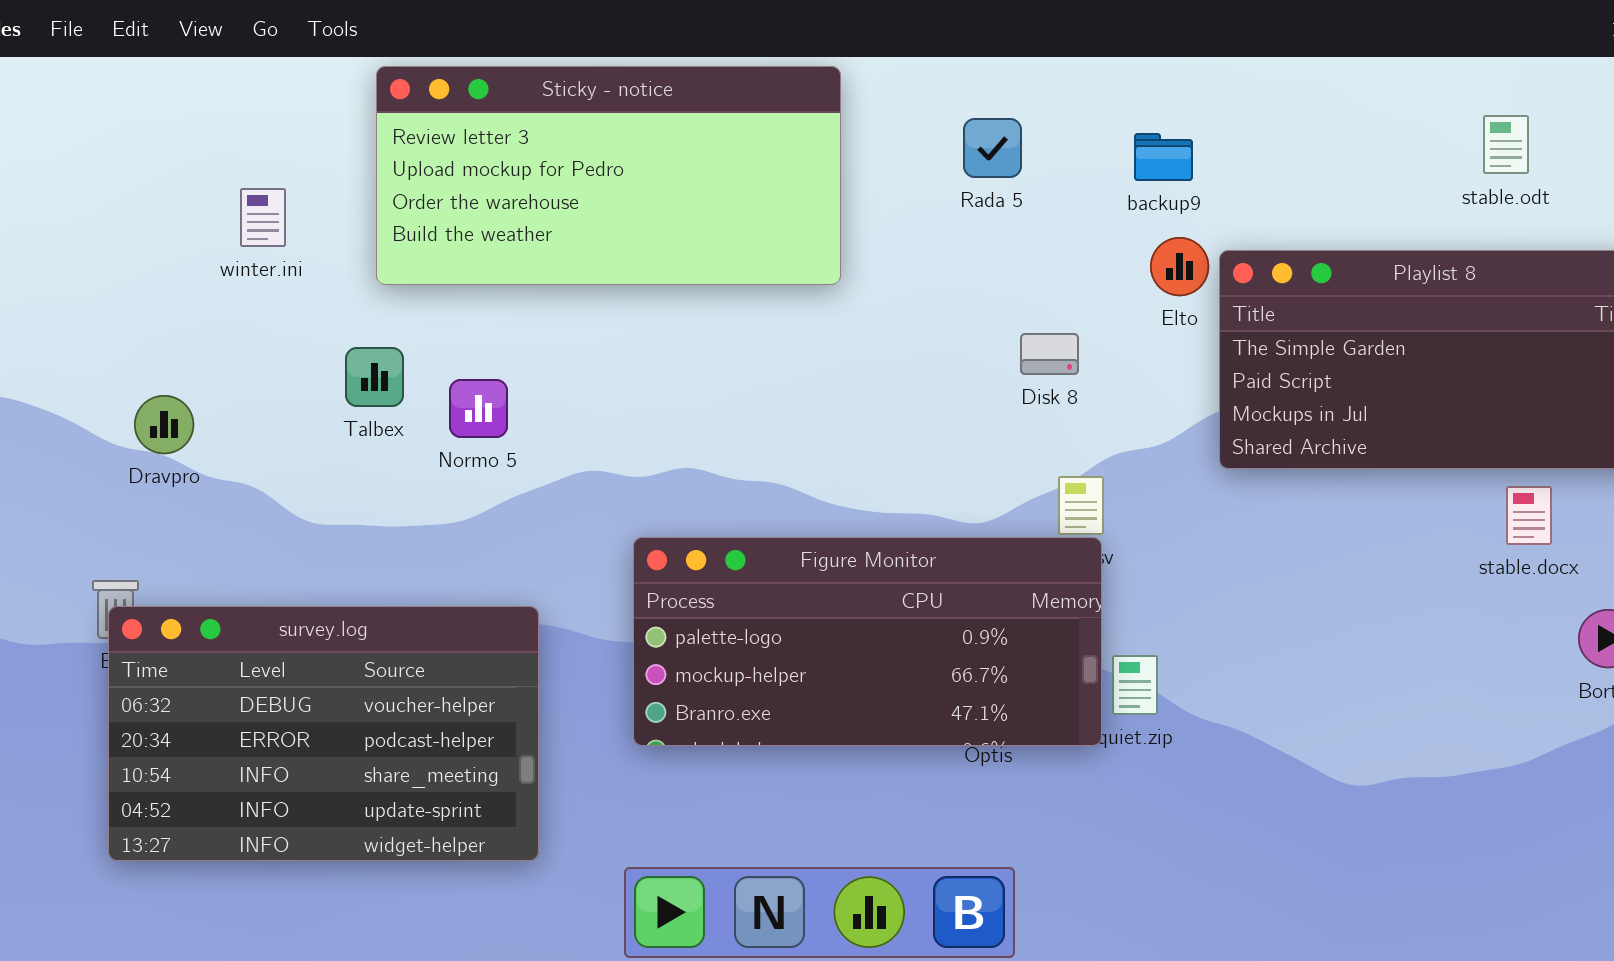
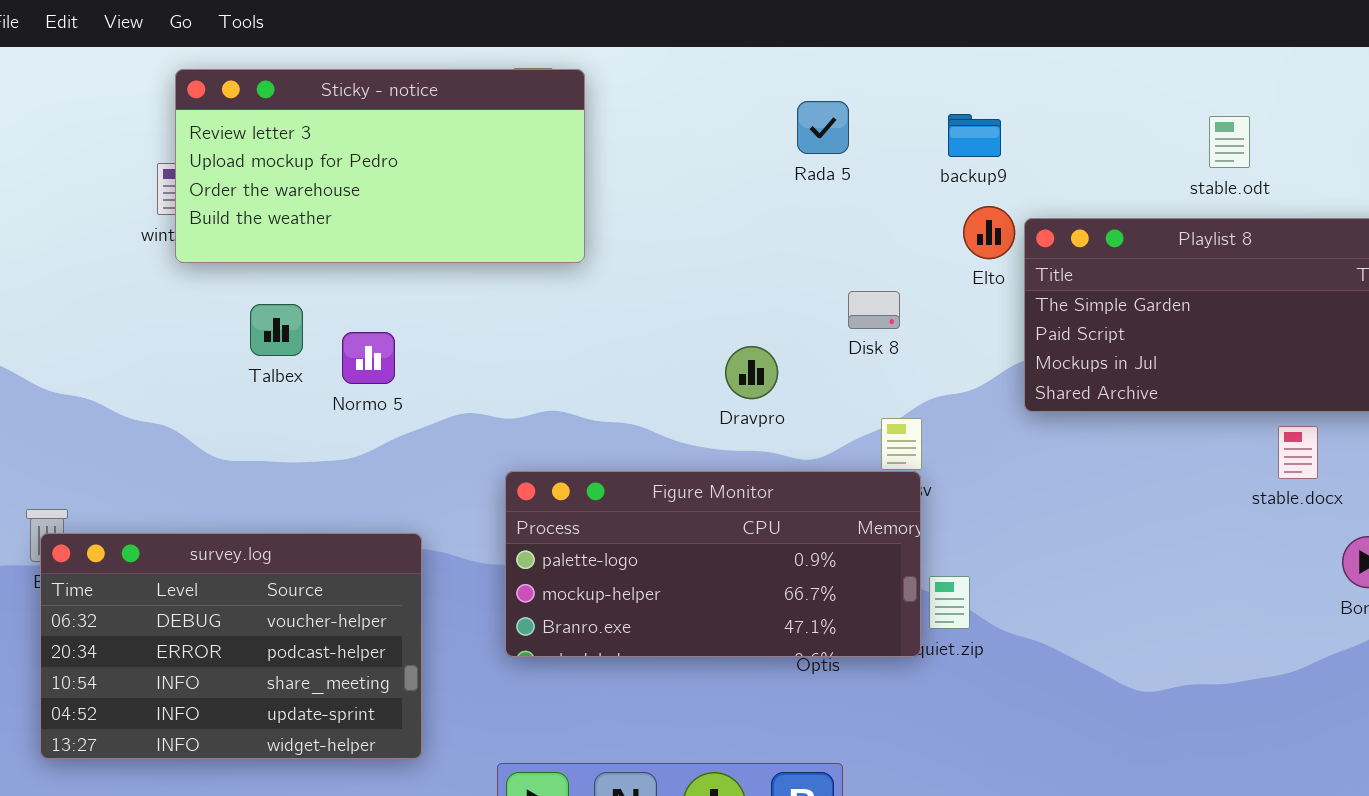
Sticky - notice: [376,66,841,285] -> [175,69,585,263], moved
stable.odt: [1483,115,1529,174] -> [1209,116,1250,168], moved
Dravpro: [134,395,194,454] -> [725,346,778,399], moved

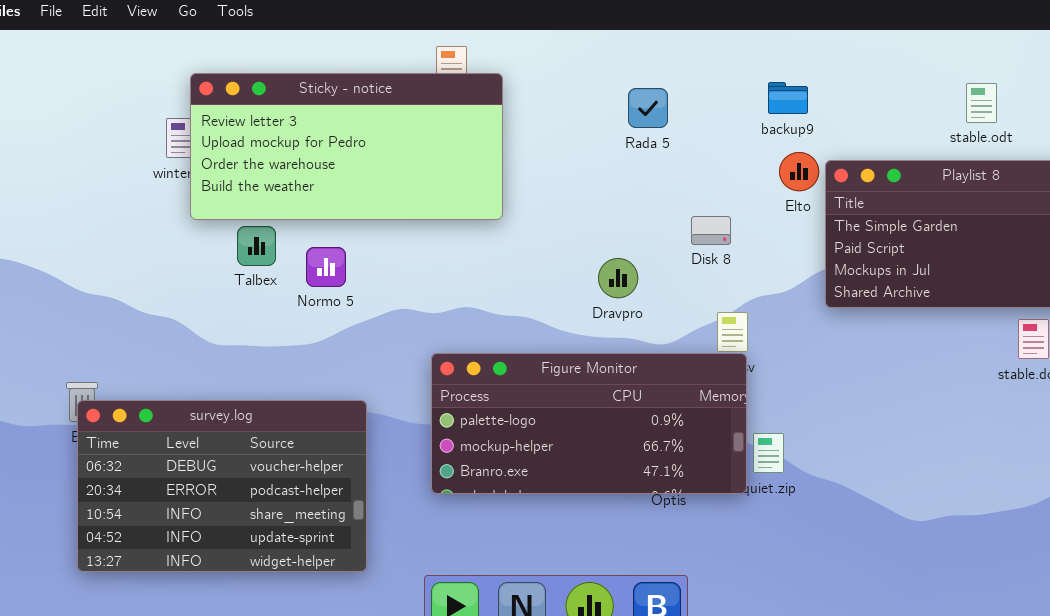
Sticky - notice: [175,69,585,263] -> [190,73,503,220], moved
Rada 5: [797,101,849,154] -> [628,88,668,128], moved

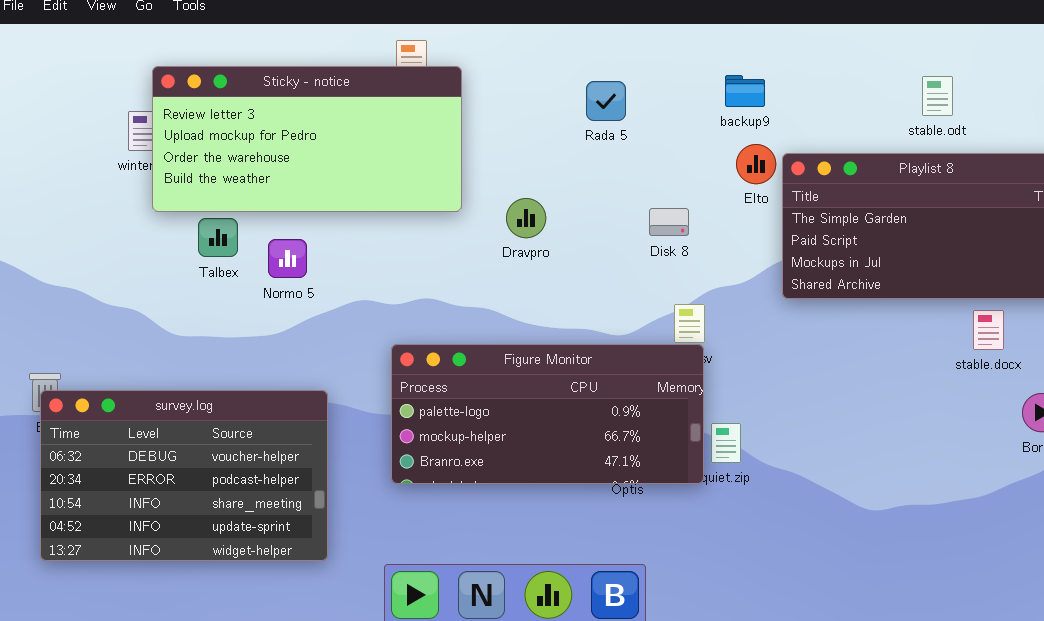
Dravpro: [598,258,638,298] -> [506,198,546,238], moved

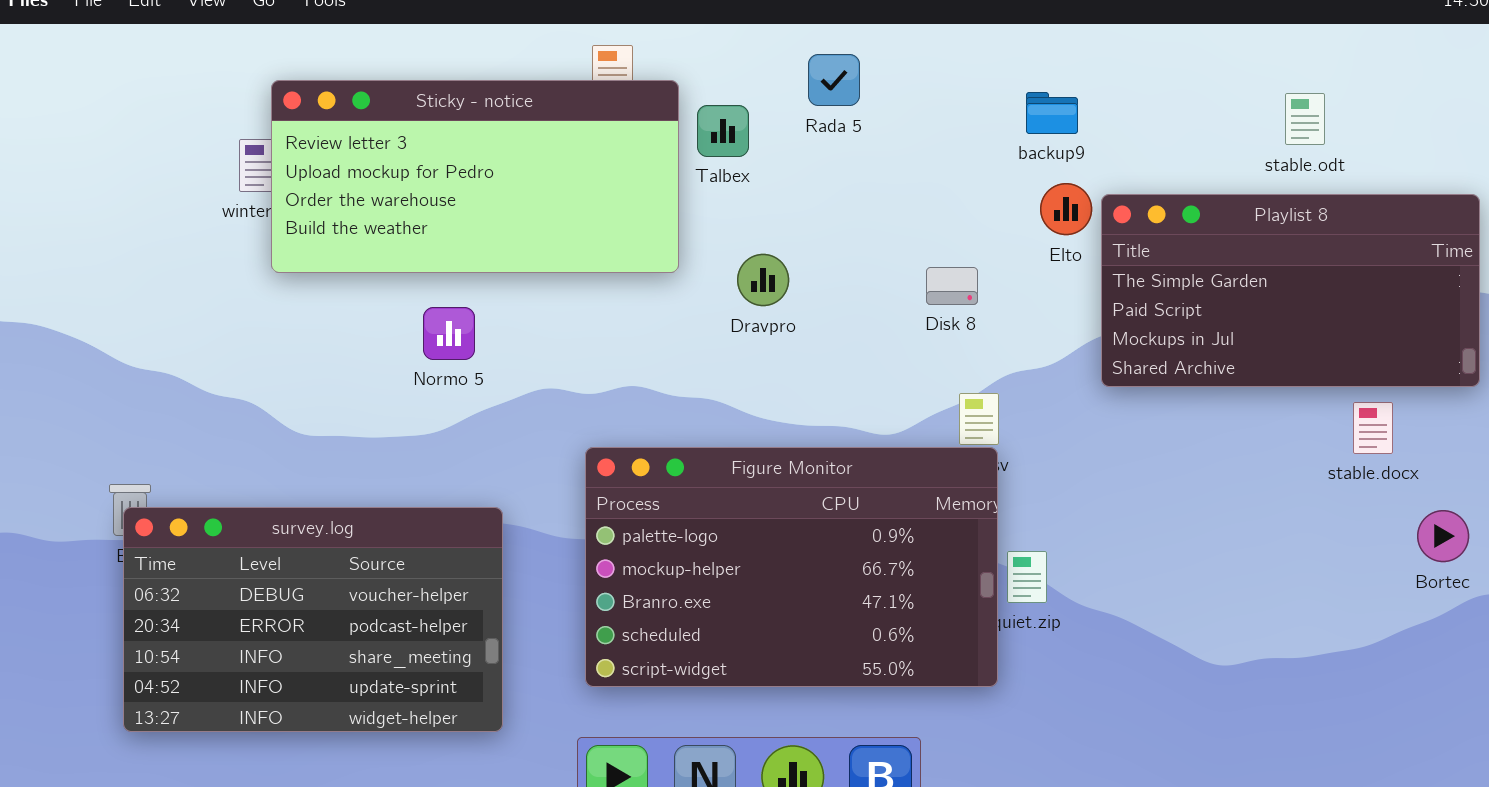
Rada 5: [586,81,626,121] -> [808,54,860,106], moved
Talbex: [198,218,238,257] -> [697,105,749,157], moved
Figure Monitor: [391,344,704,484] -> [585,447,998,687], resized

